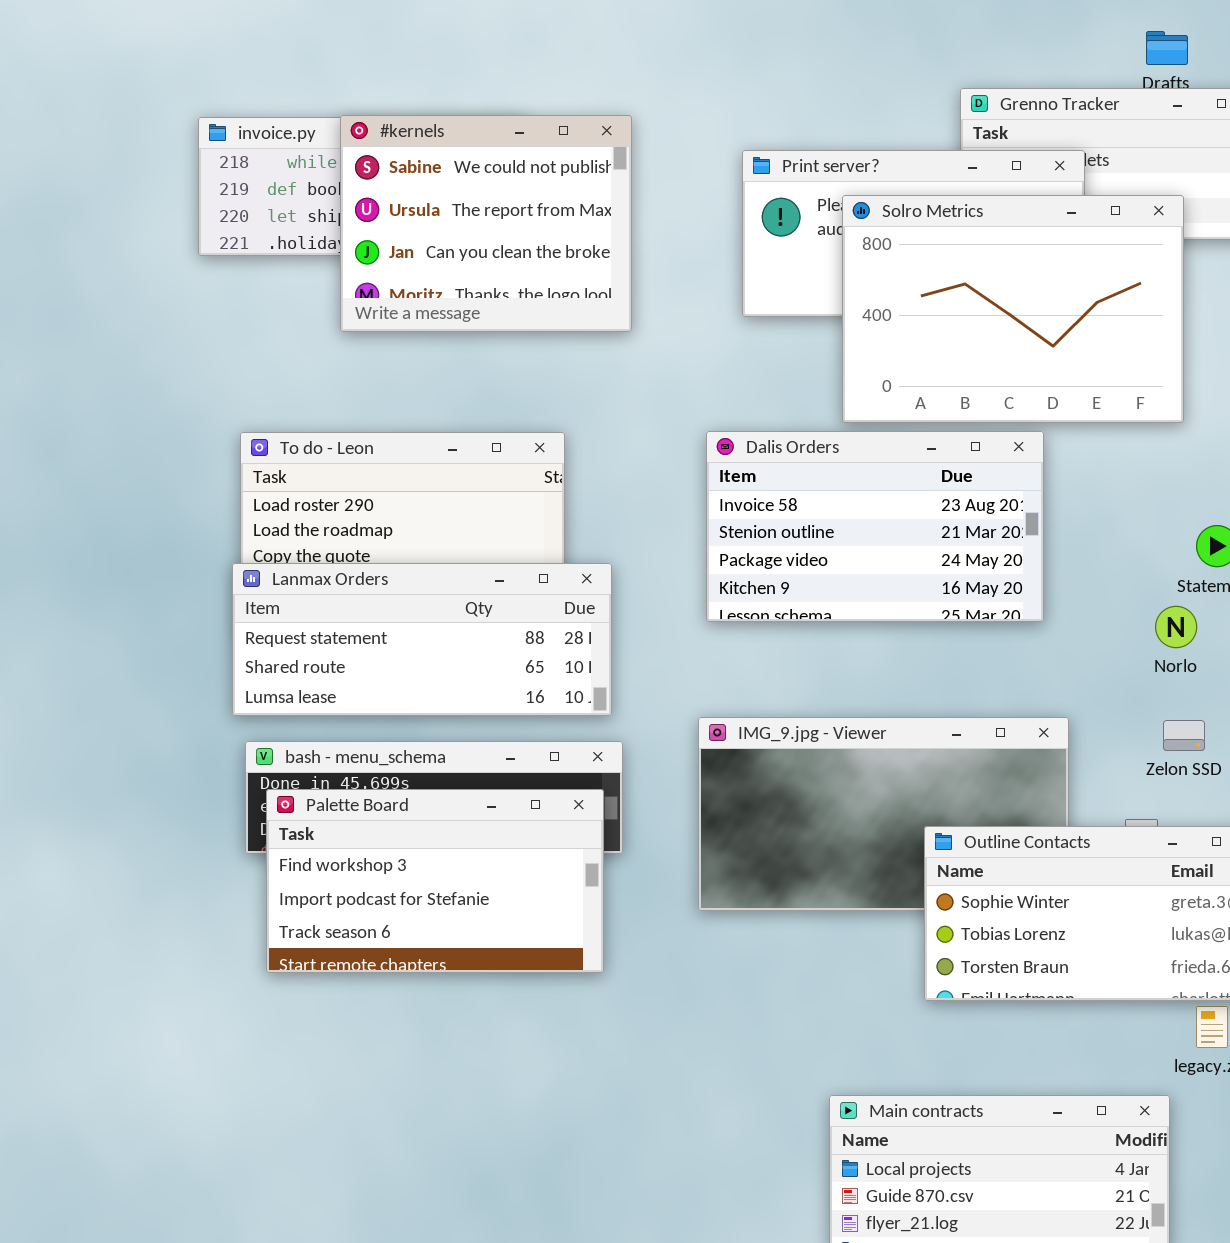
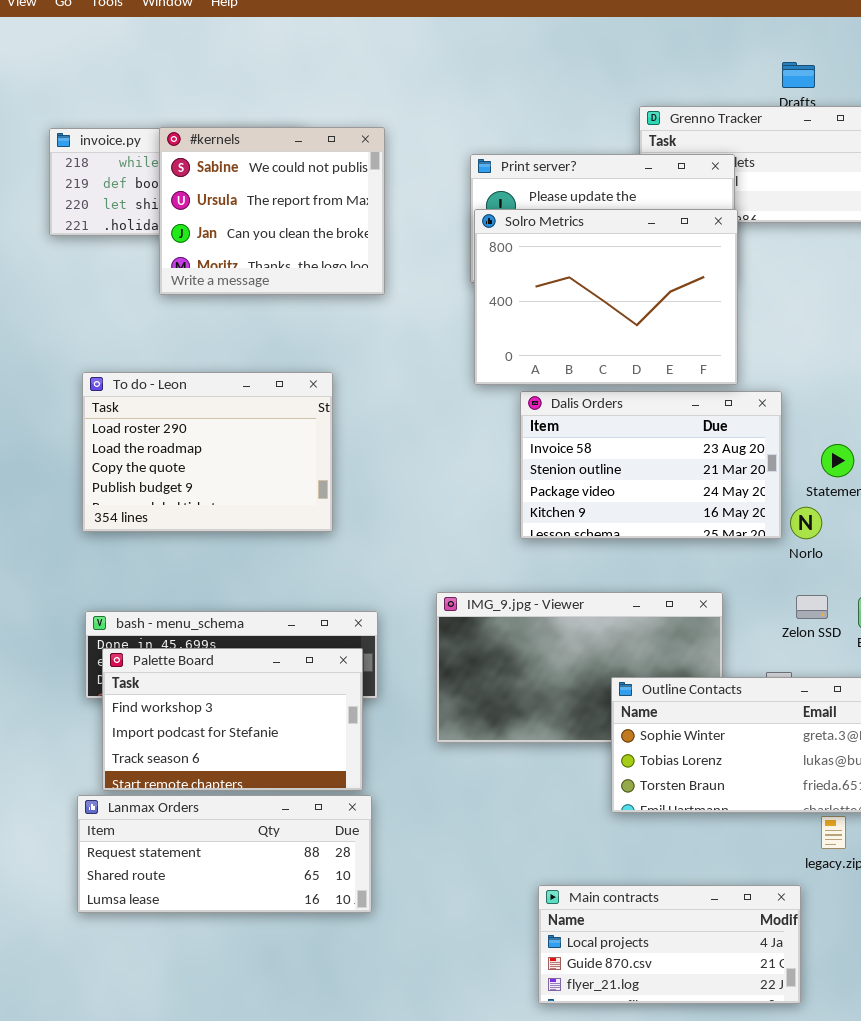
Solro Metrics: [842,195,1184,423] -> [474,209,738,385], moved
Dalis Orders: [706,431,1044,622] -> [520,391,782,539], moved
Lanmax Orders: [232,563,612,716] -> [77,795,372,913], moved

